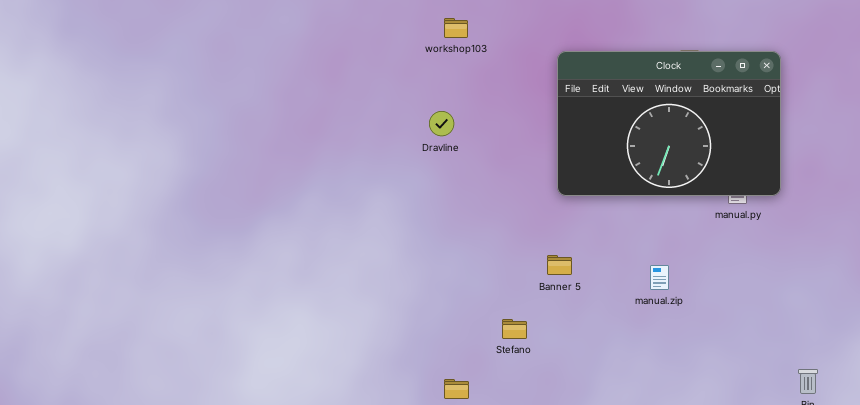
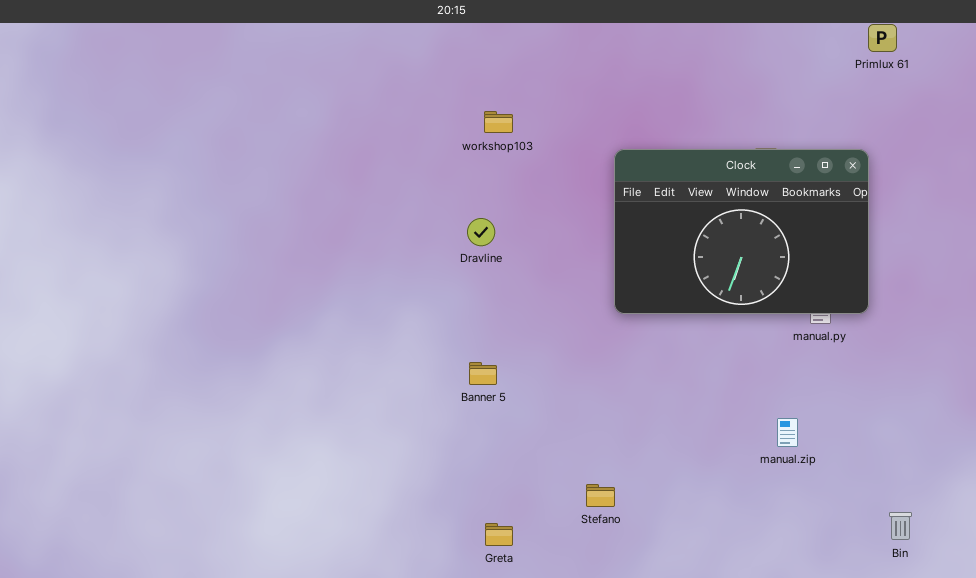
Banner 5: [547,255,572,275] -> [469,362,497,385], moved
manual.zip: [650,265,669,290] -> [777,418,798,447], moved
Stefano: [502,319,527,339] -> [586,484,615,507], moved

